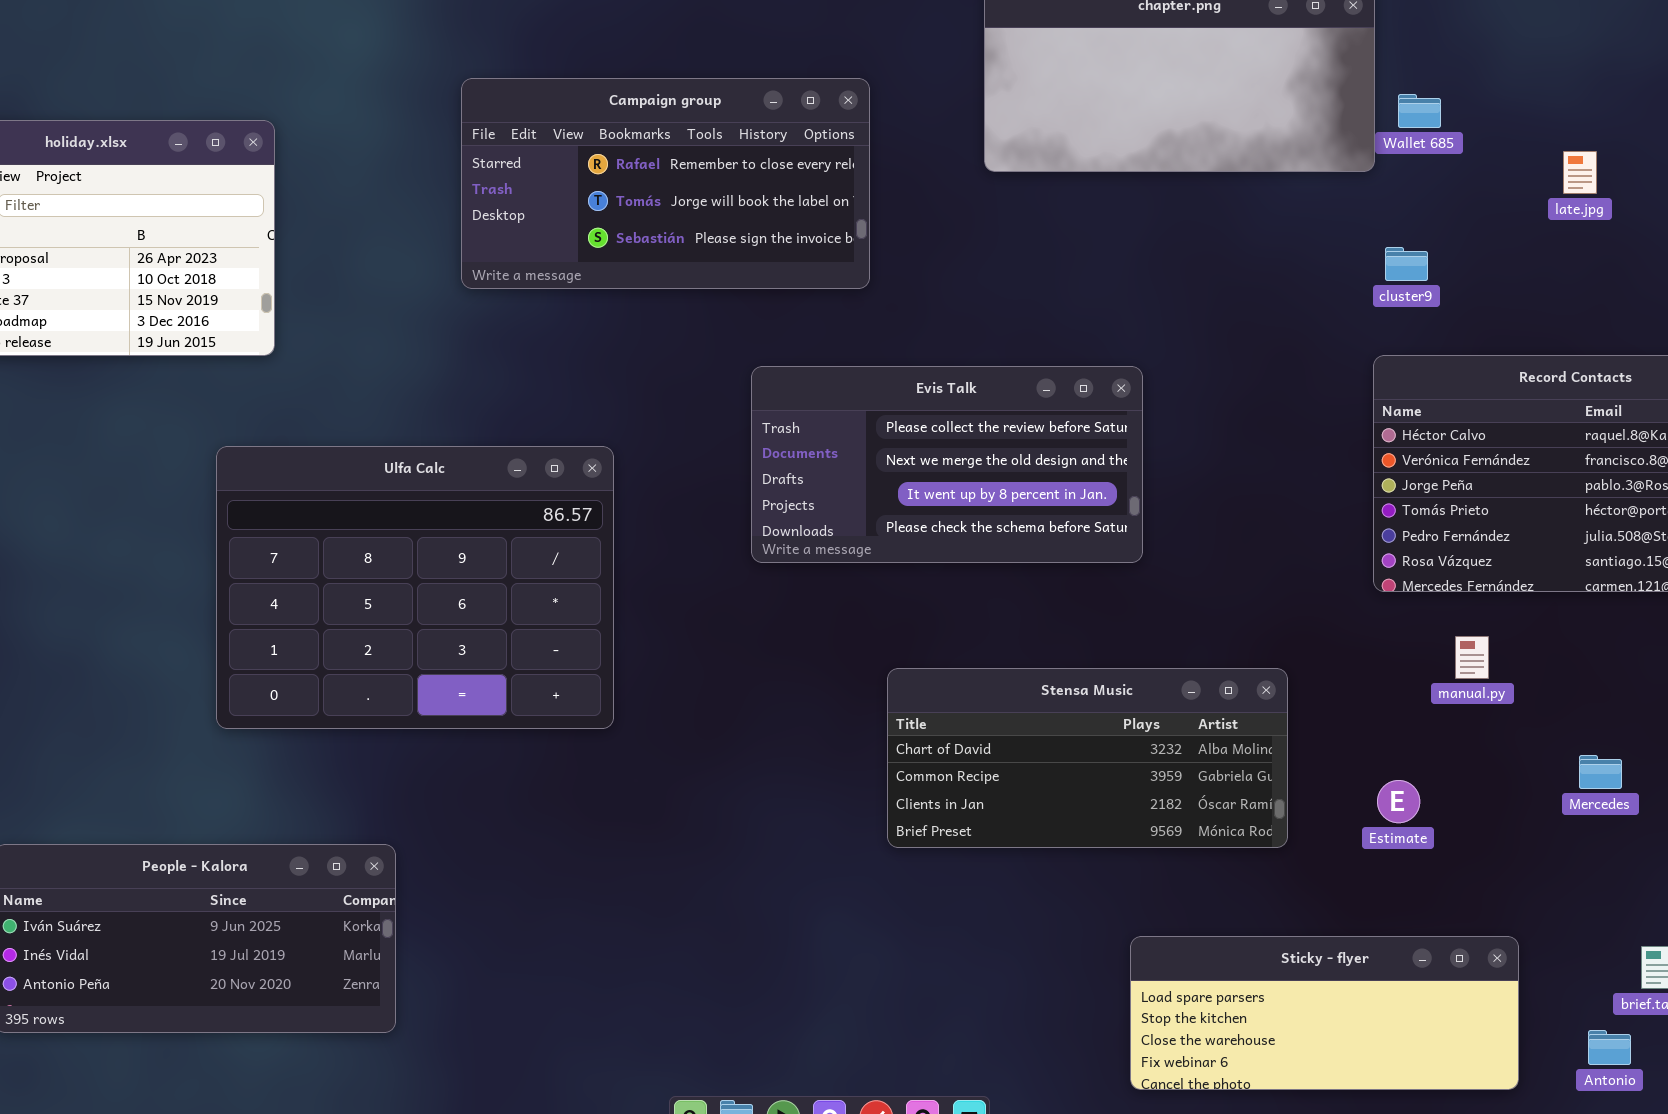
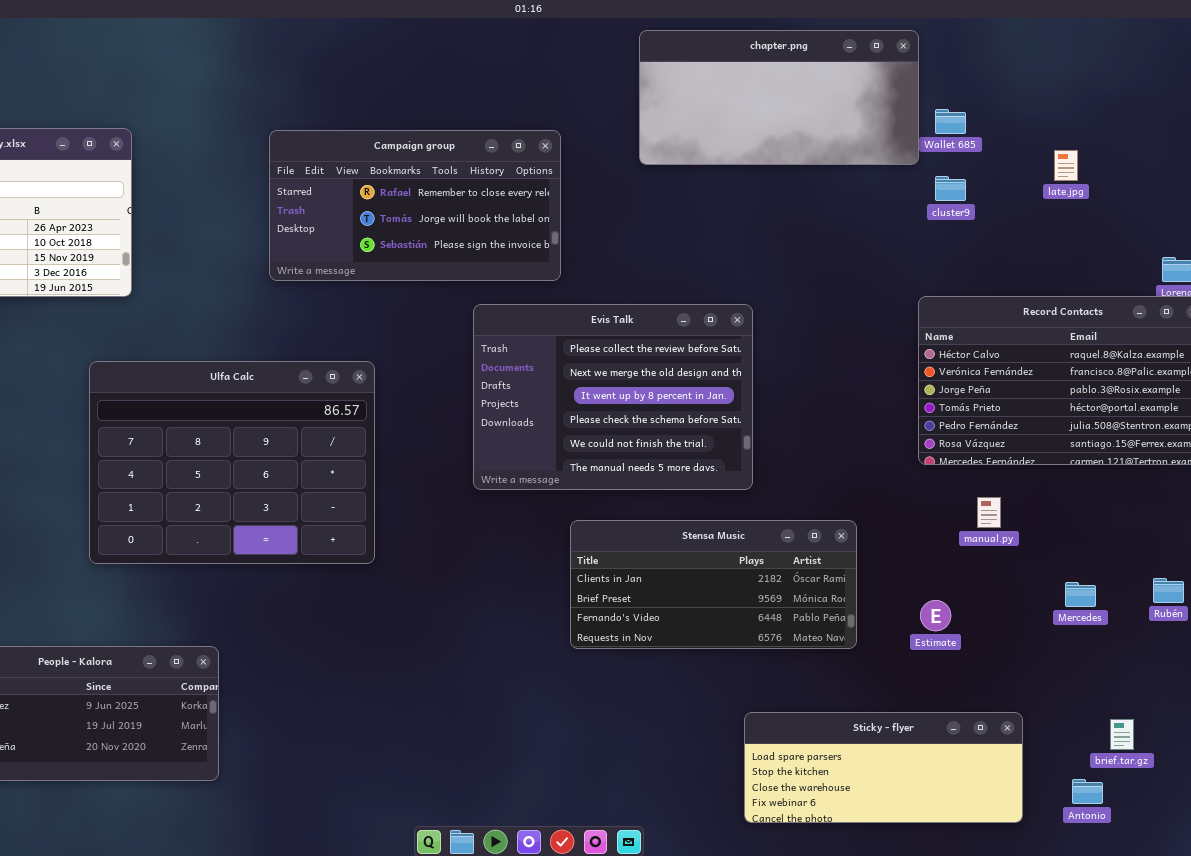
Campaign group: [461,78,870,289] -> [269,130,561,281], moved
cluster9: [1385,247,1428,281] -> [935,176,966,201], moved
Evis Talk: [751,366,1143,563] -> [473,304,753,490], resized
Stensa Music: [887,668,1288,848] -> [570,520,857,649], scrolled down 2 rows

